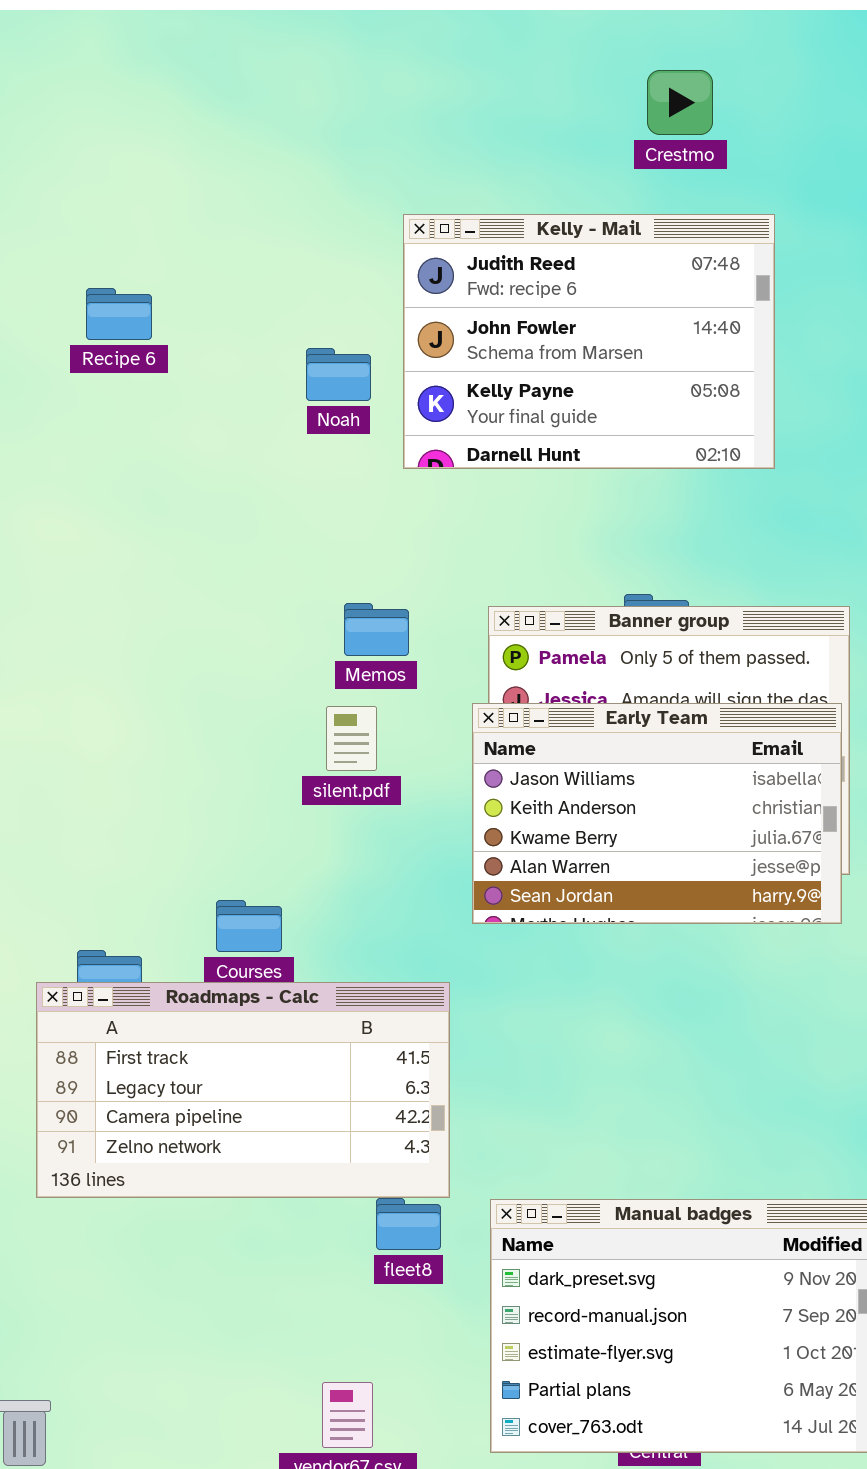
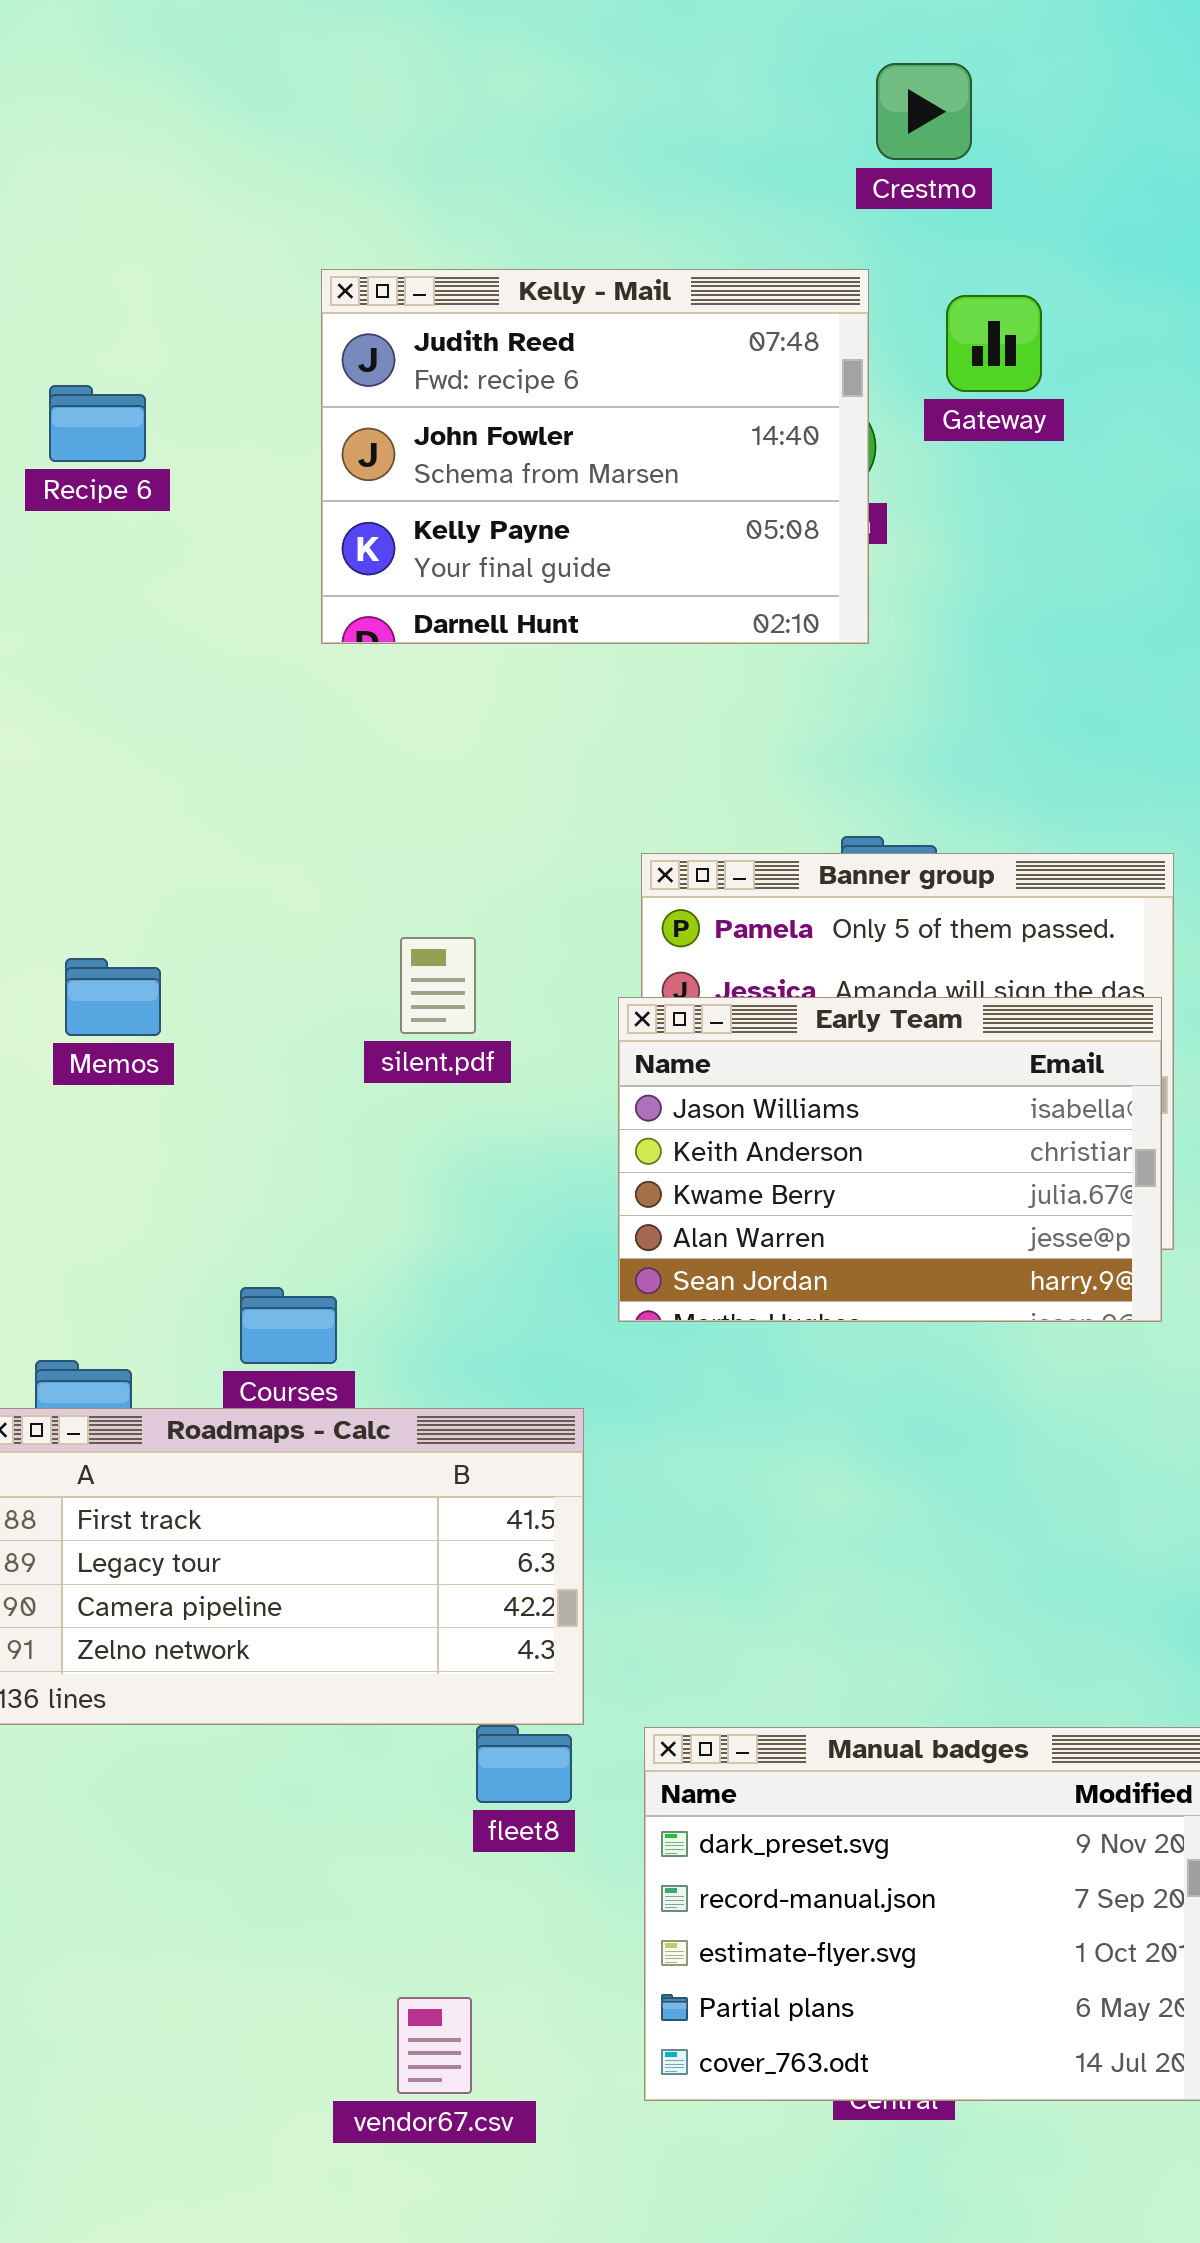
Kelly - Mail: [403,214,775,469] -> [321,269,869,644], moved
Memos: [344,603,409,656] -> [65,958,161,1036], moved
silent.pdf: [326,706,377,771] -> [400,937,476,1034], moved

